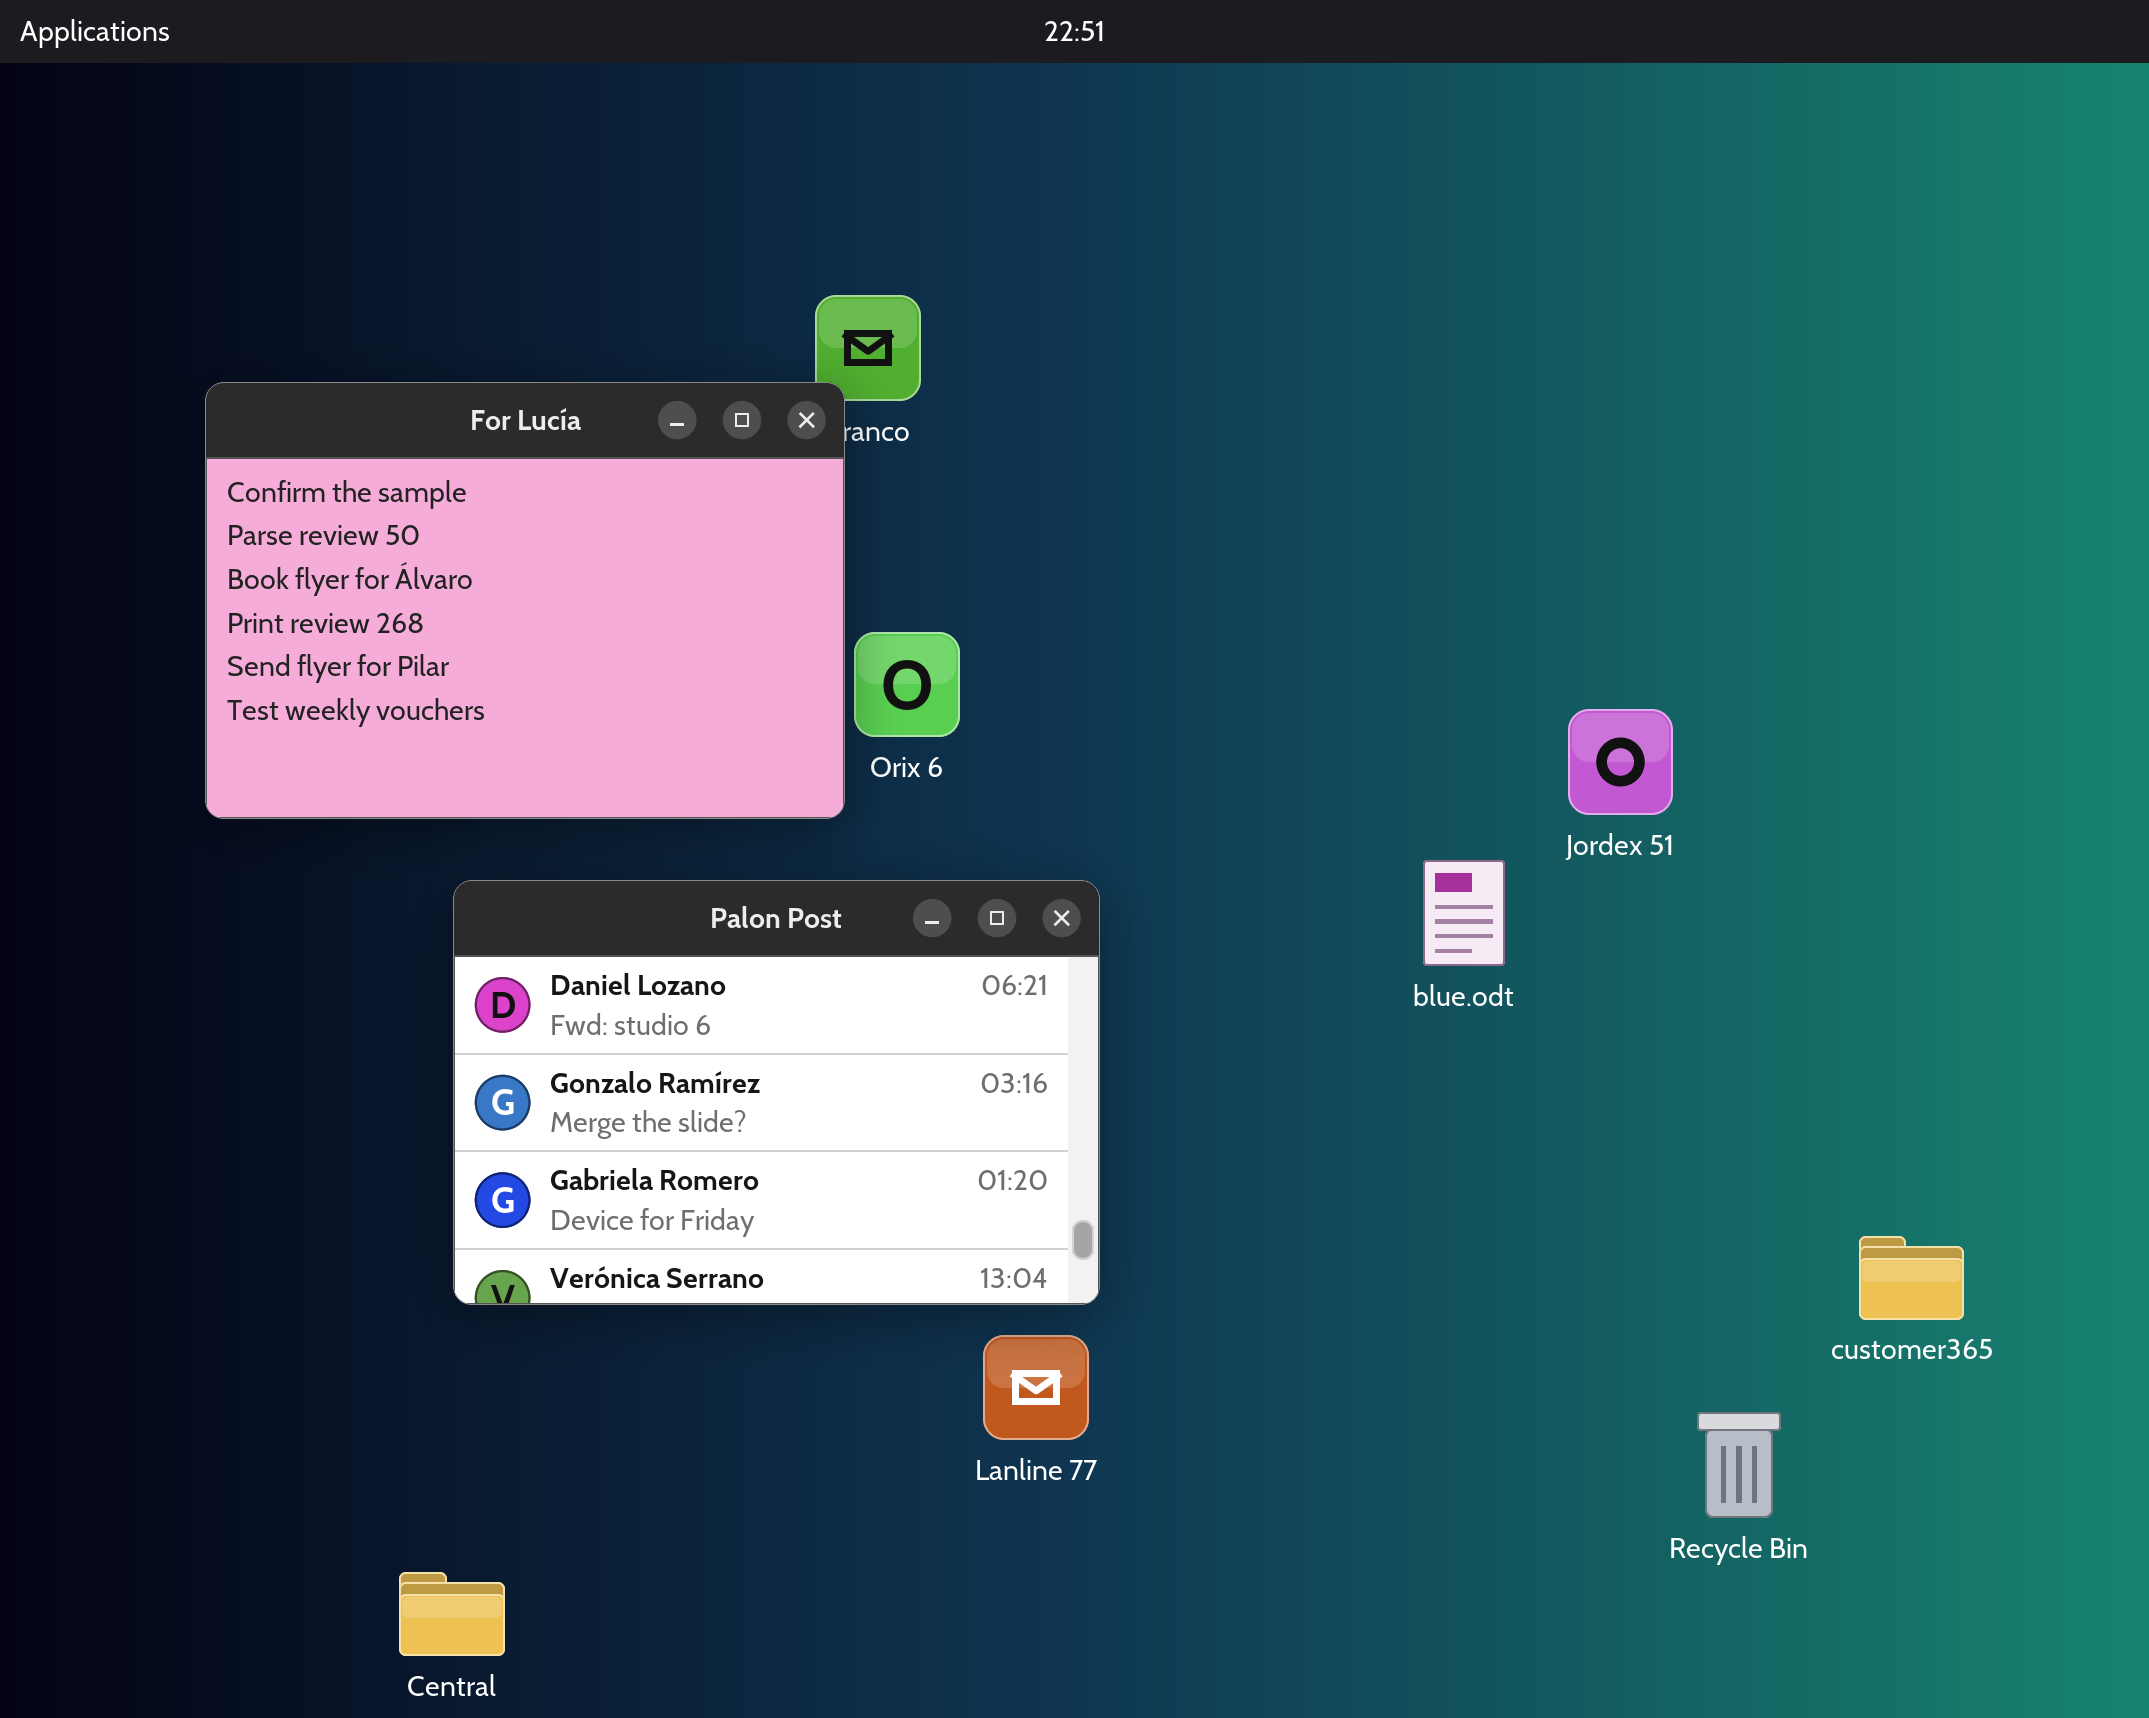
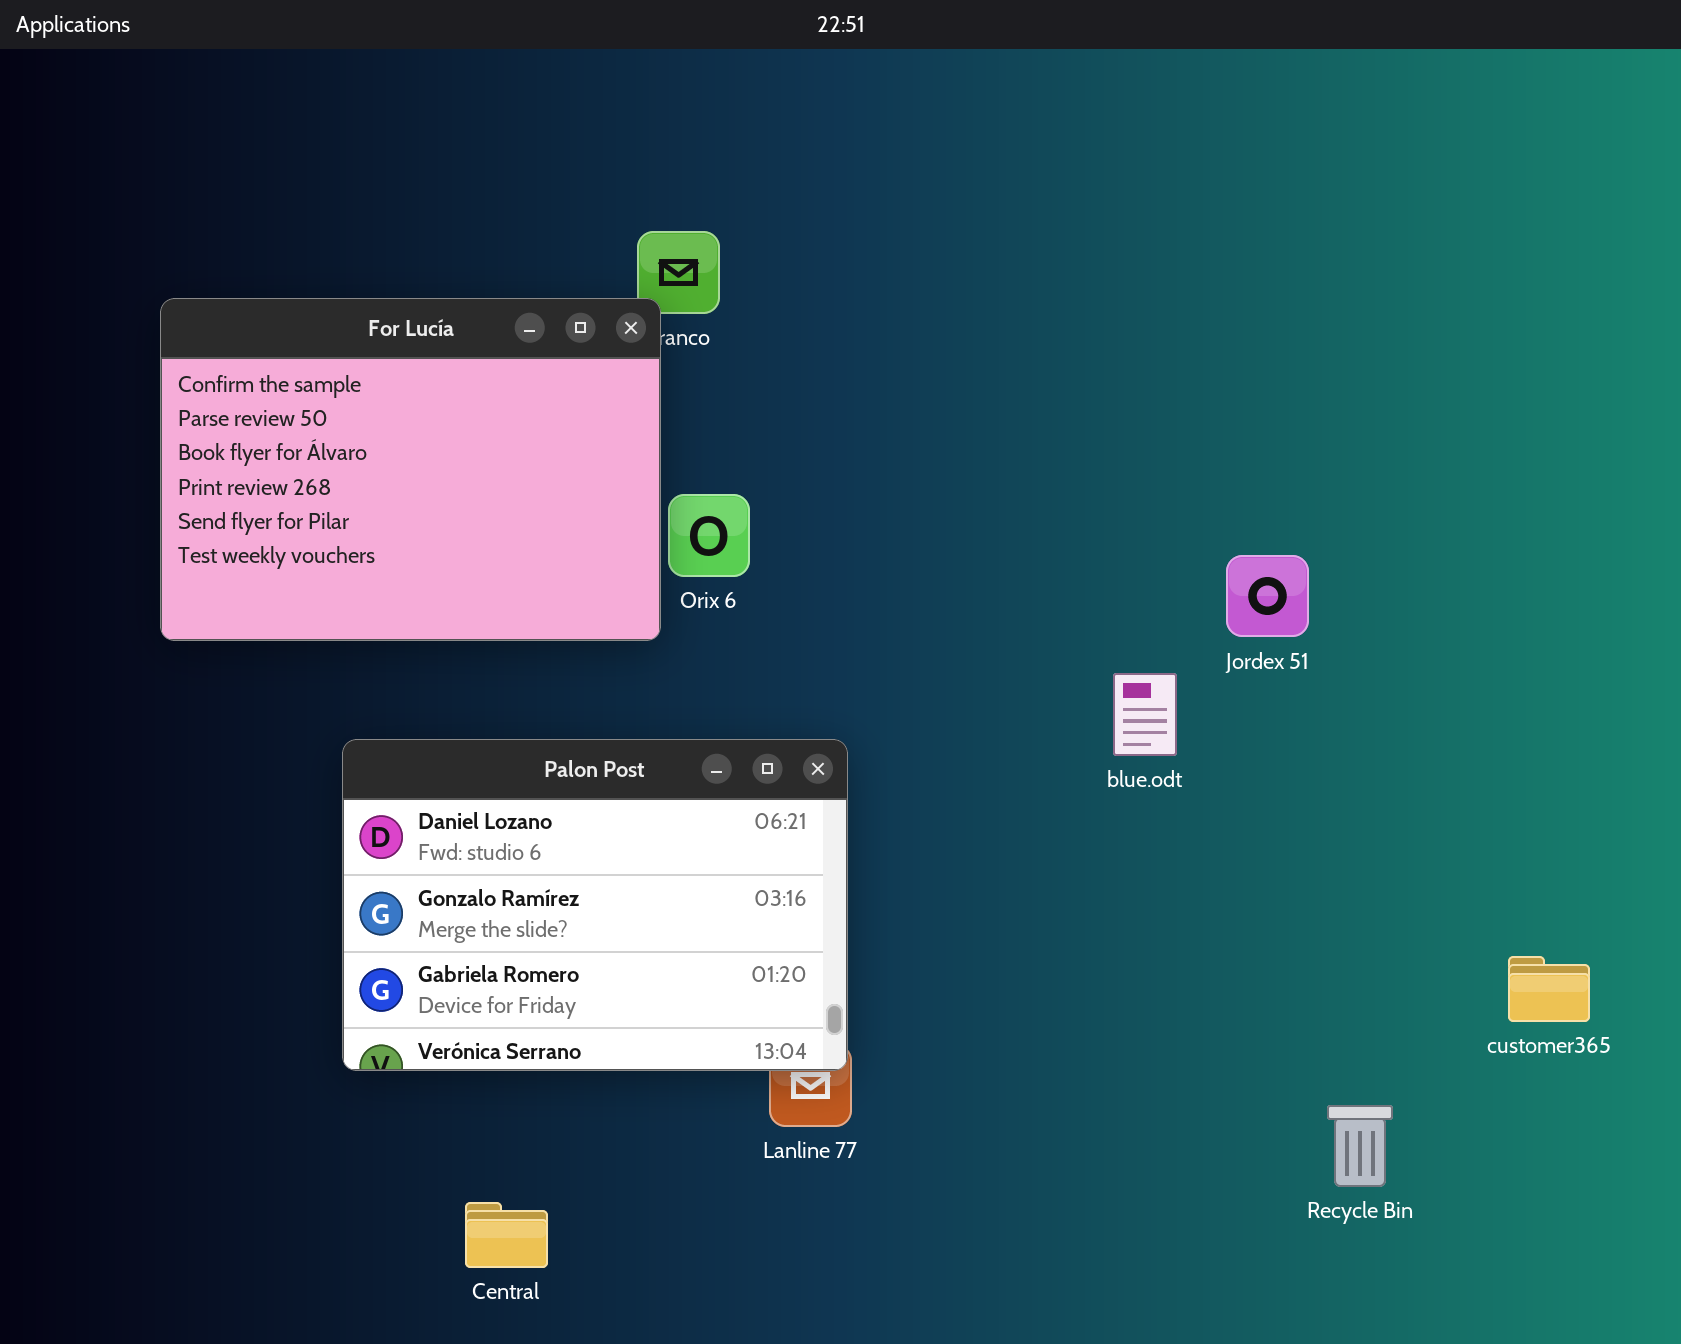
Palon Post: [453,880,1100,1305] -> [342,739,848,1071], moved
customer365: [1859,1236,1964,1320] -> [1508,956,1590,1022], moved
Central: [399,1572,505,1656] -> [465,1202,548,1268], moved

